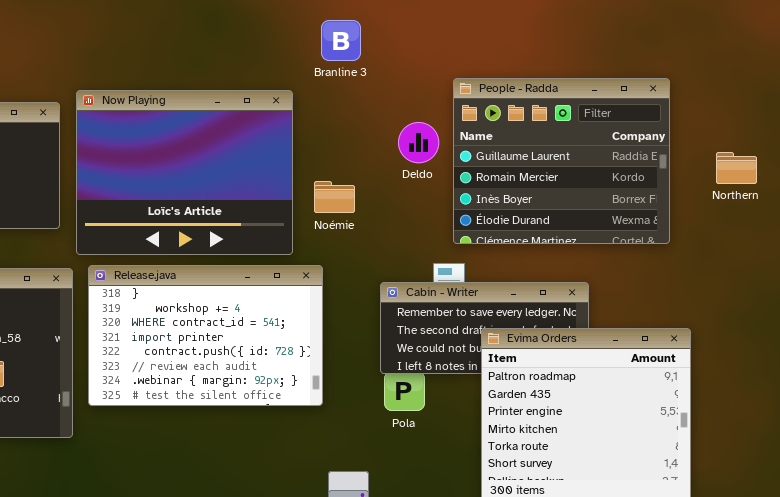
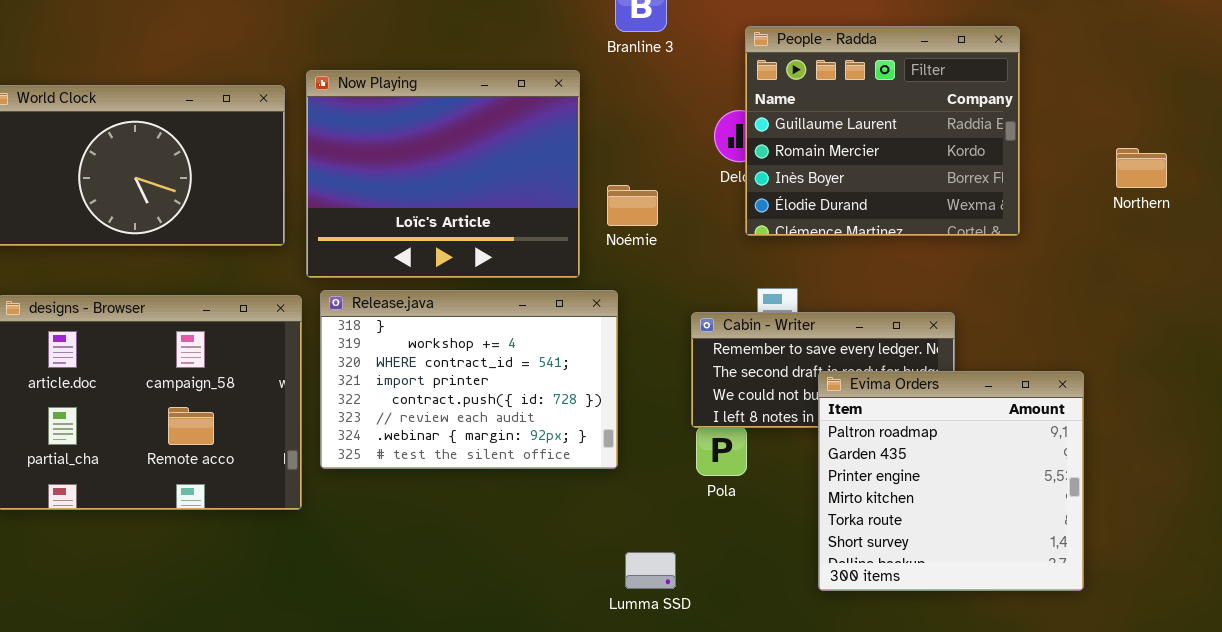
People - Radda: [453,78,670,244] -> [745,26,1020,236], moved

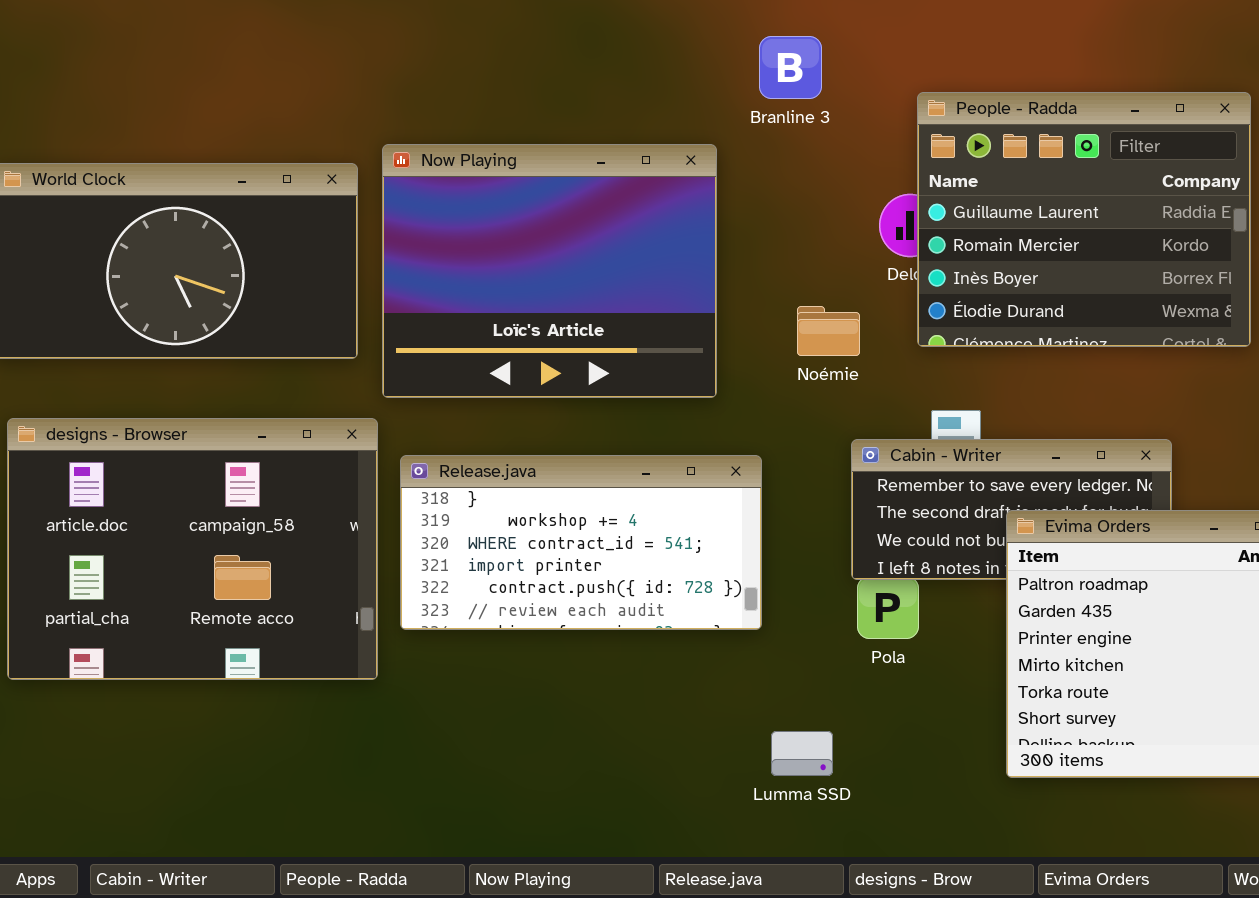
Noémie: [607,185,658,226] -> [797,306,860,356], moved
Release.java: [320,290,618,469] -> [400,455,762,630], resized

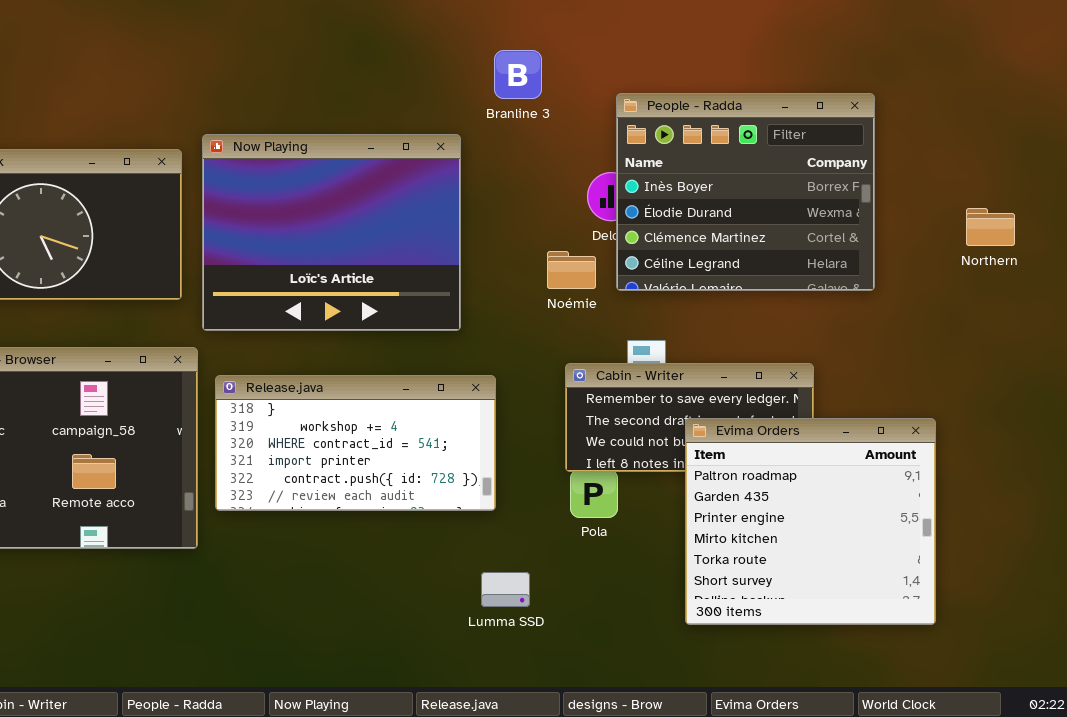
People - Radda: [917,92,1251,347] -> [616,93,875,291], scrolled down 2 rows
Noémie: [797,306,860,356] -> [547,251,596,289], moved
Lumma SSD: [771,731,833,776] -> [481,572,530,607], moved

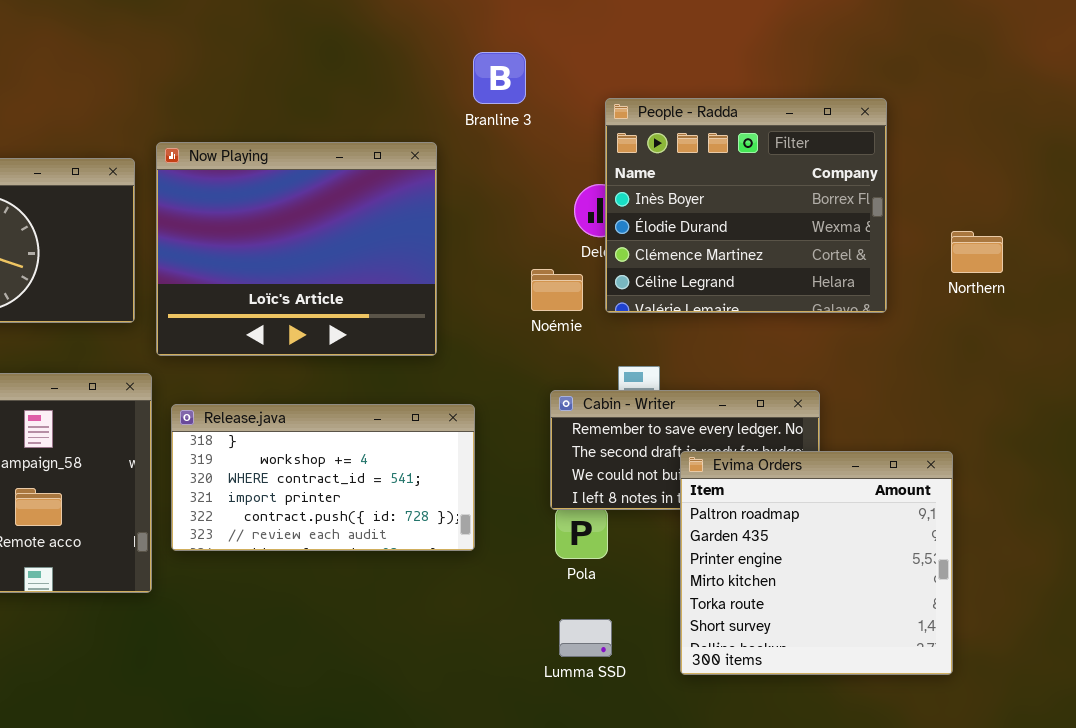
Northern: [966,208,1015,246] -> [951,231,1003,273], moved
Lumma SSD: [481,572,530,607] -> [559,619,612,657], moved

